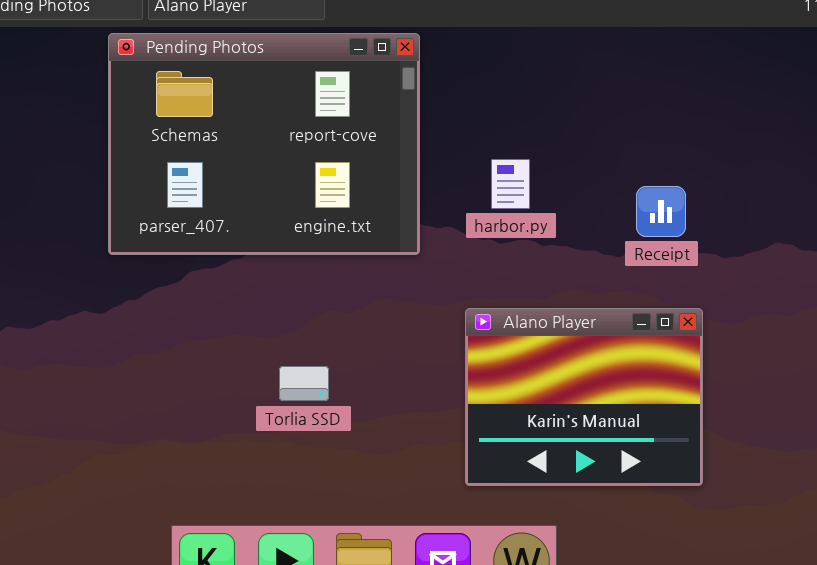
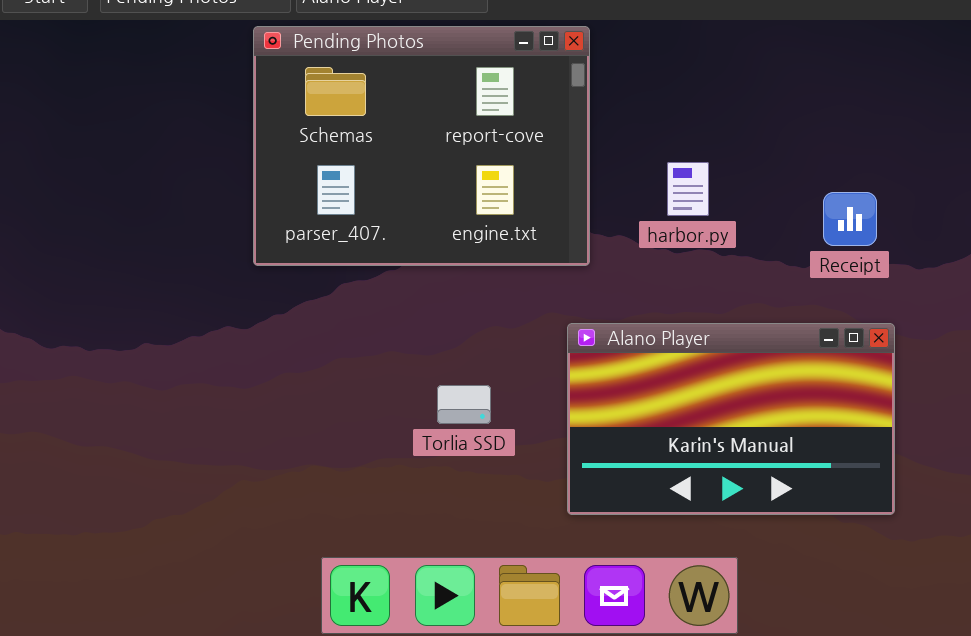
Alano Player: [465,308,703,486] -> [567,323,895,515], resized

